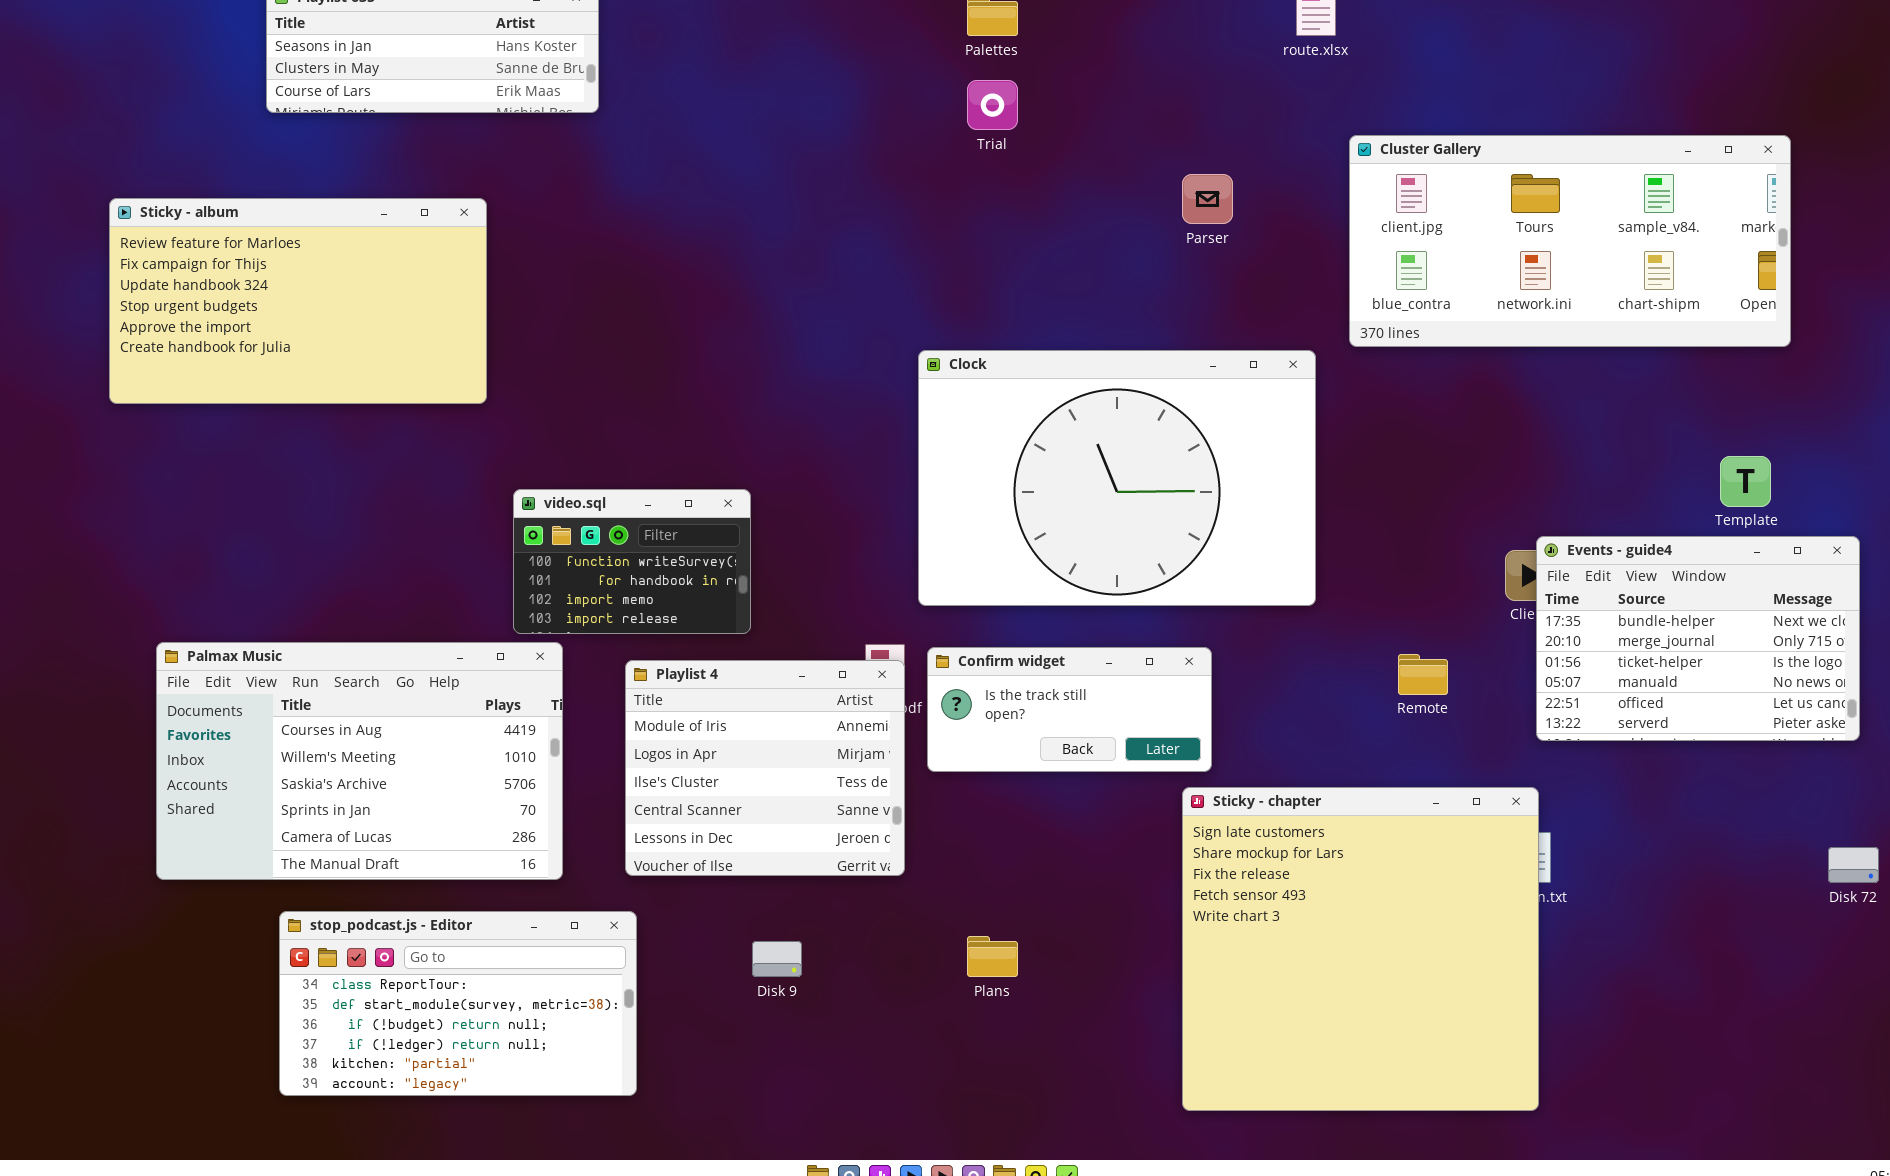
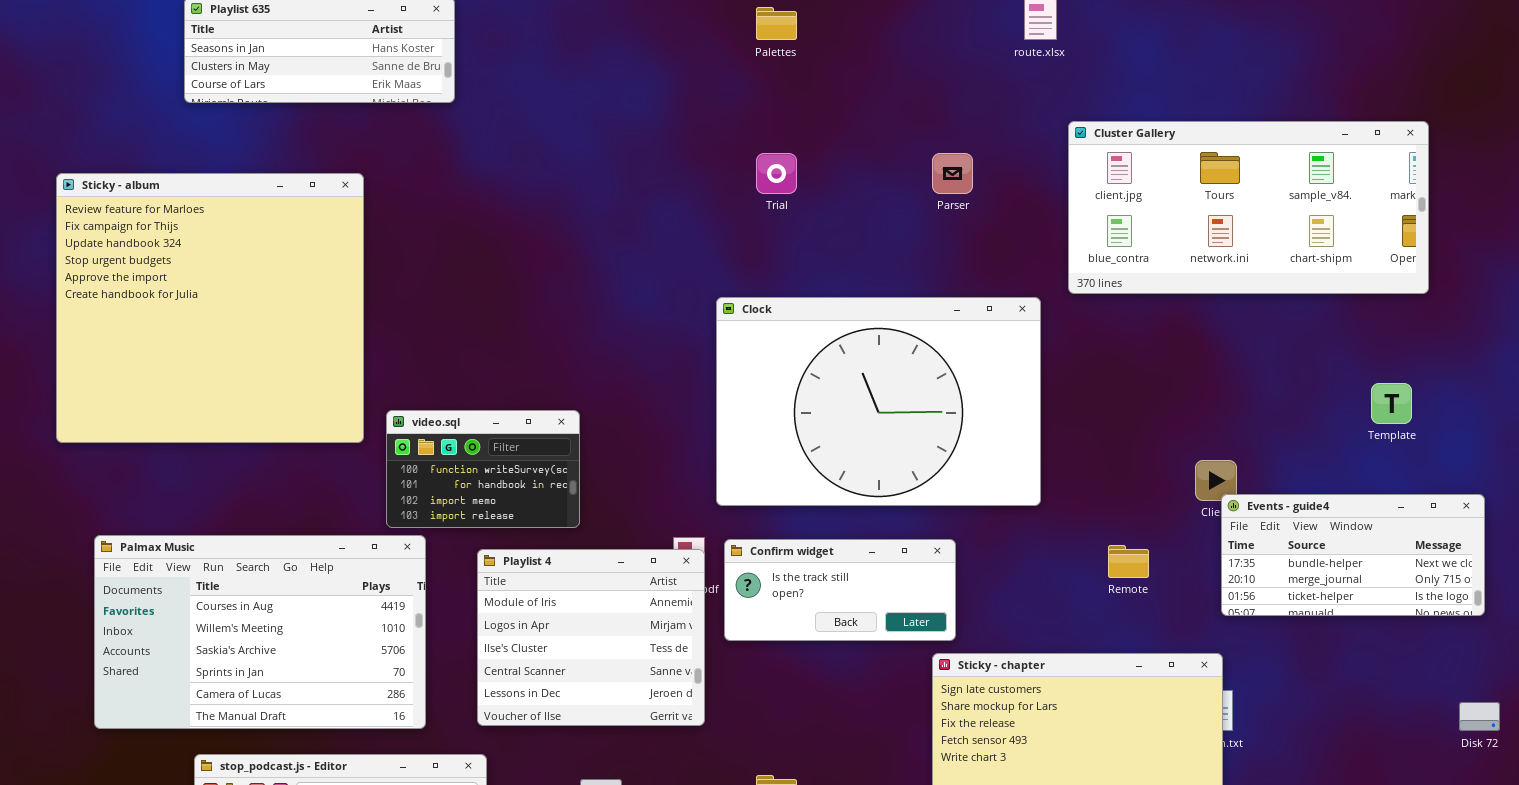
Trial: [967,80,1018,130] -> [756,153,797,194], moved
Sticky - album: [109,198,487,404] -> [56,173,364,443], resized
Events - guide4: [1536,536,1860,741] -> [1221,494,1485,616], resized

